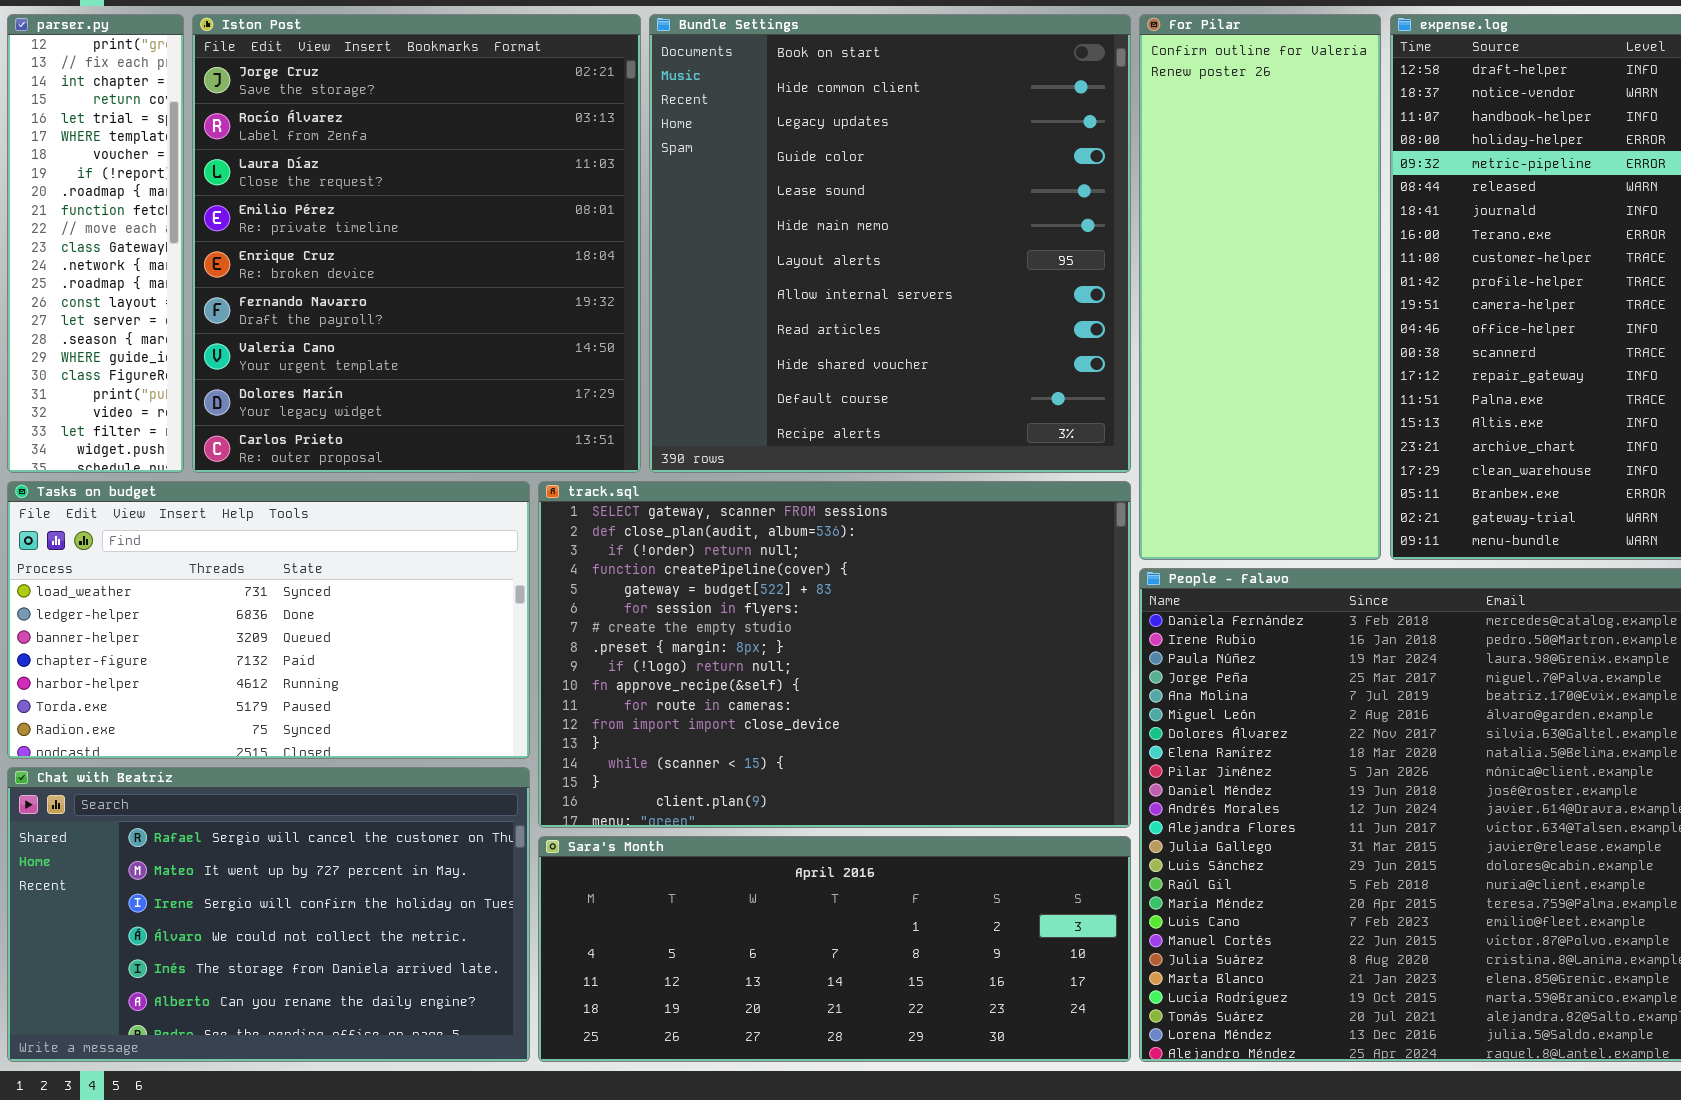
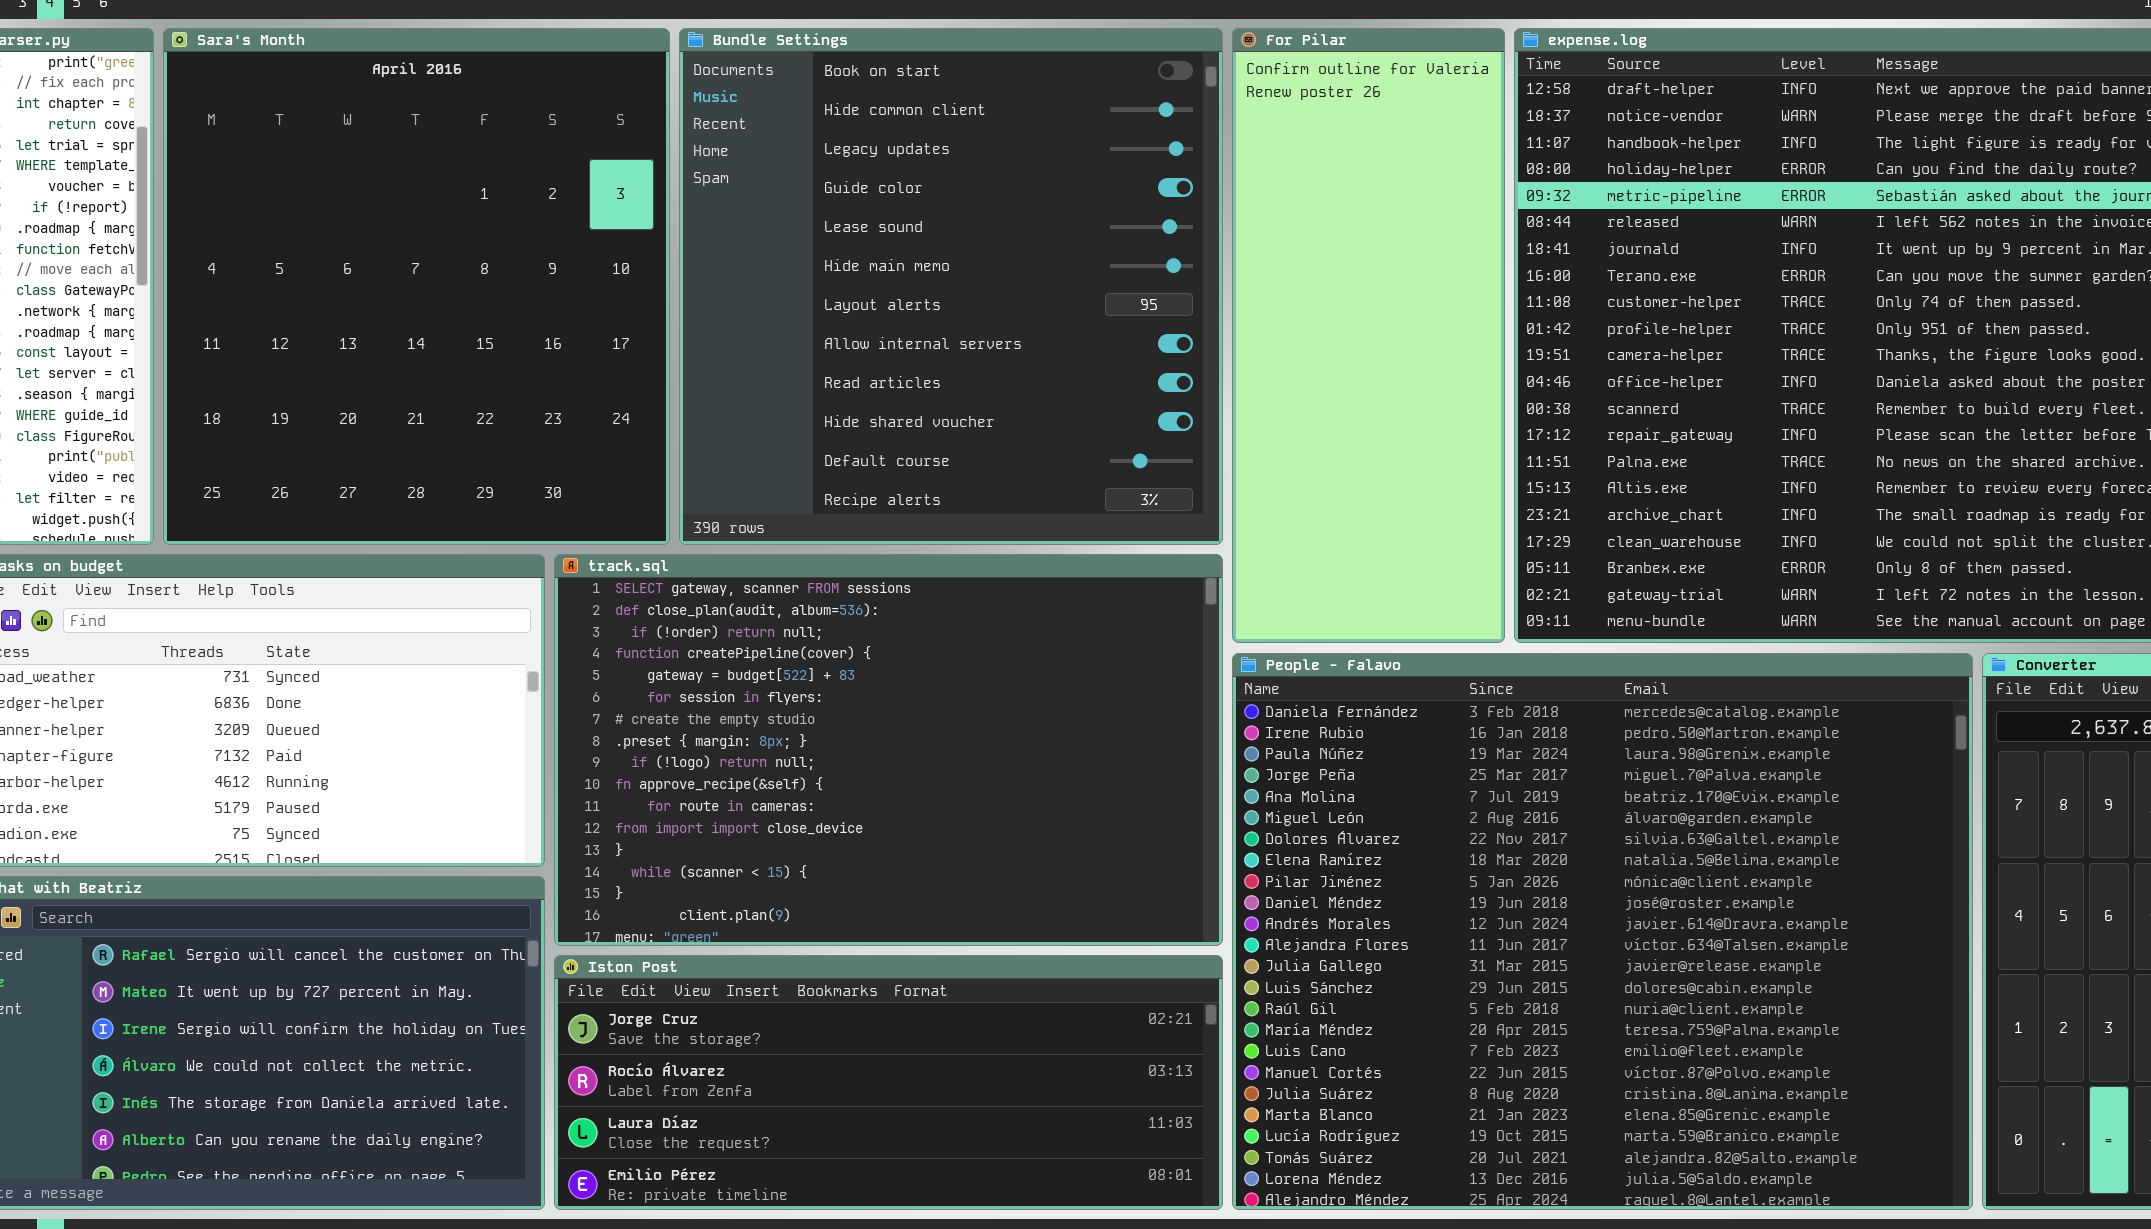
Iston Post: [192,14,641,473] -> [554,955,1223,1210], moved, resized
Sara's Month: [538,836,1131,1062] -> [163,28,670,545], moved, resized

